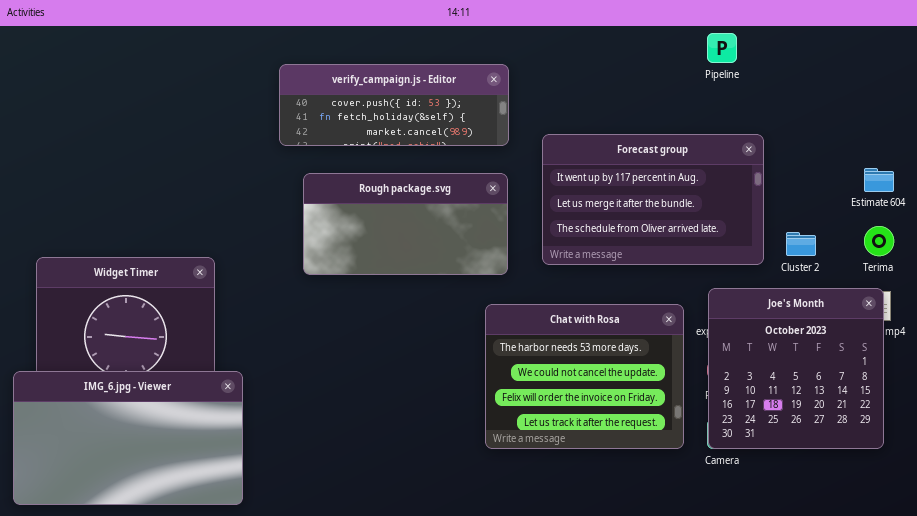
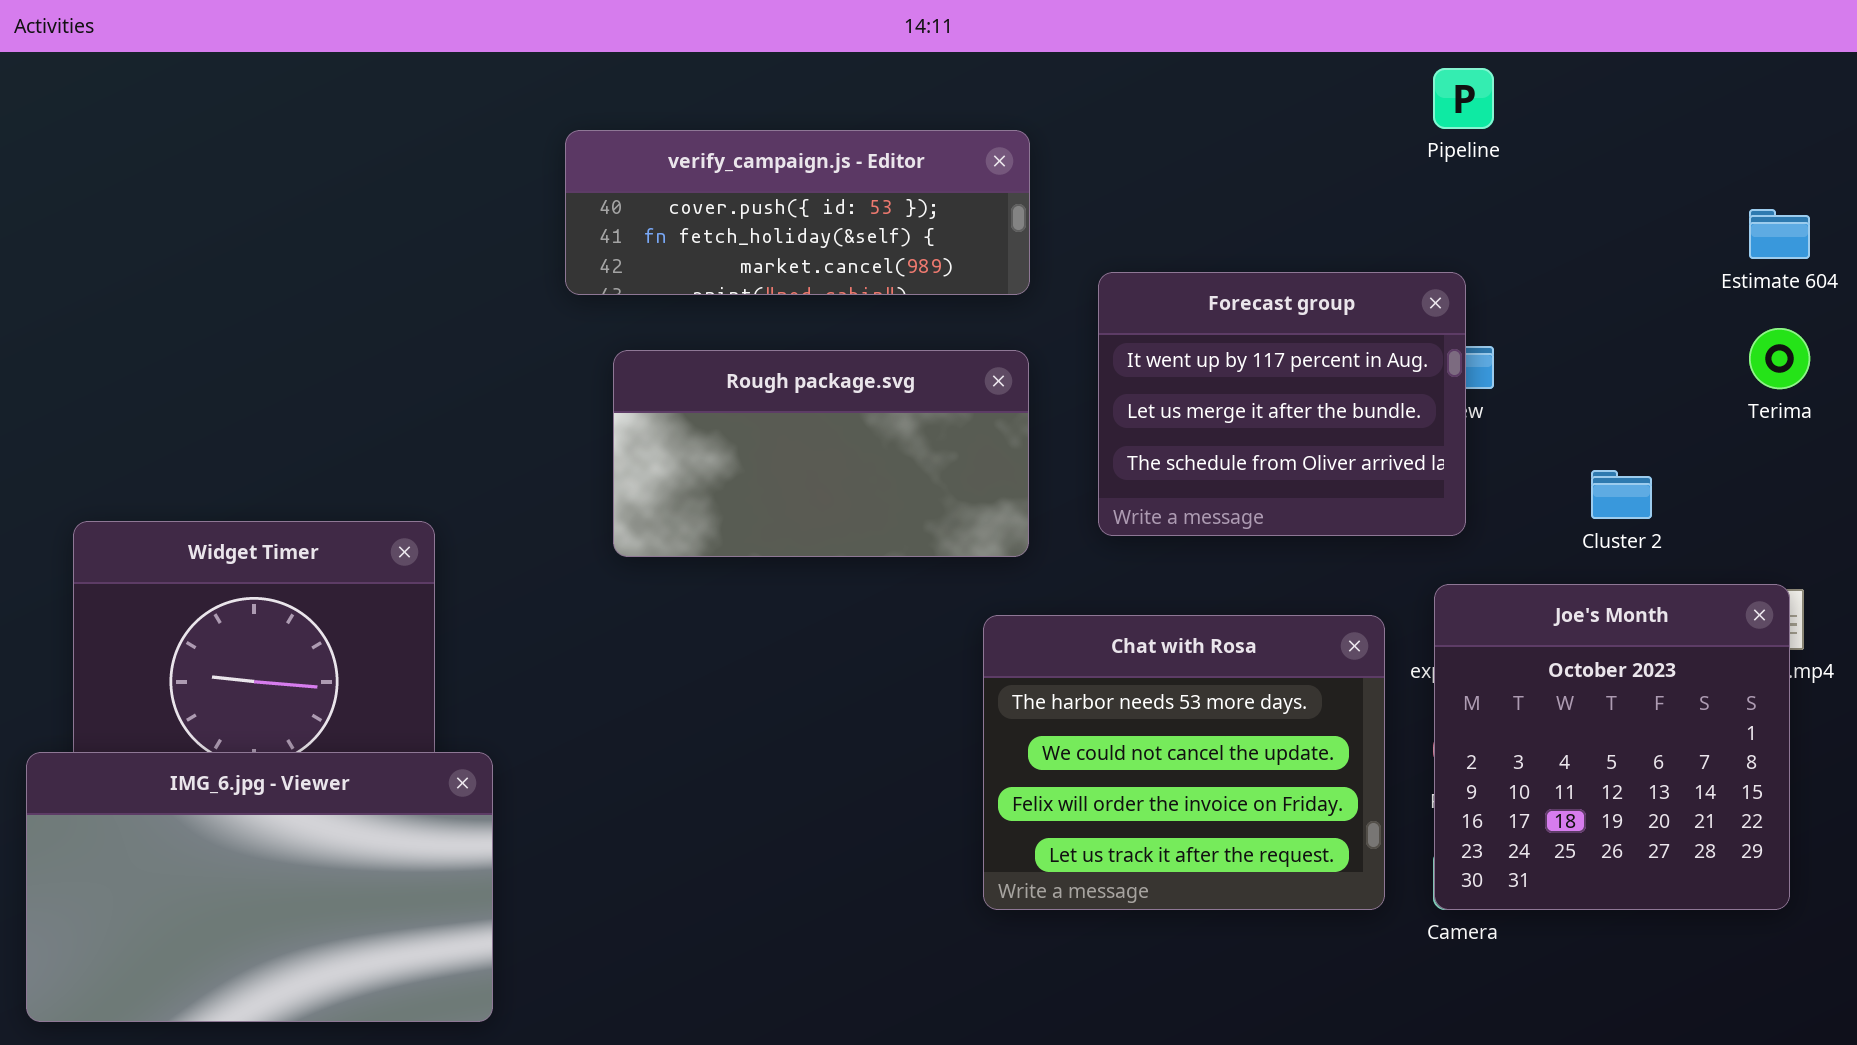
Forecast group: [542,134,764,265] -> [1098,272,1466,536], resized
Estimate 604: [864,168,894,192] -> [1749,209,1810,259], moved
Terima: [864,226,894,256] -> [1749,328,1810,389], moved

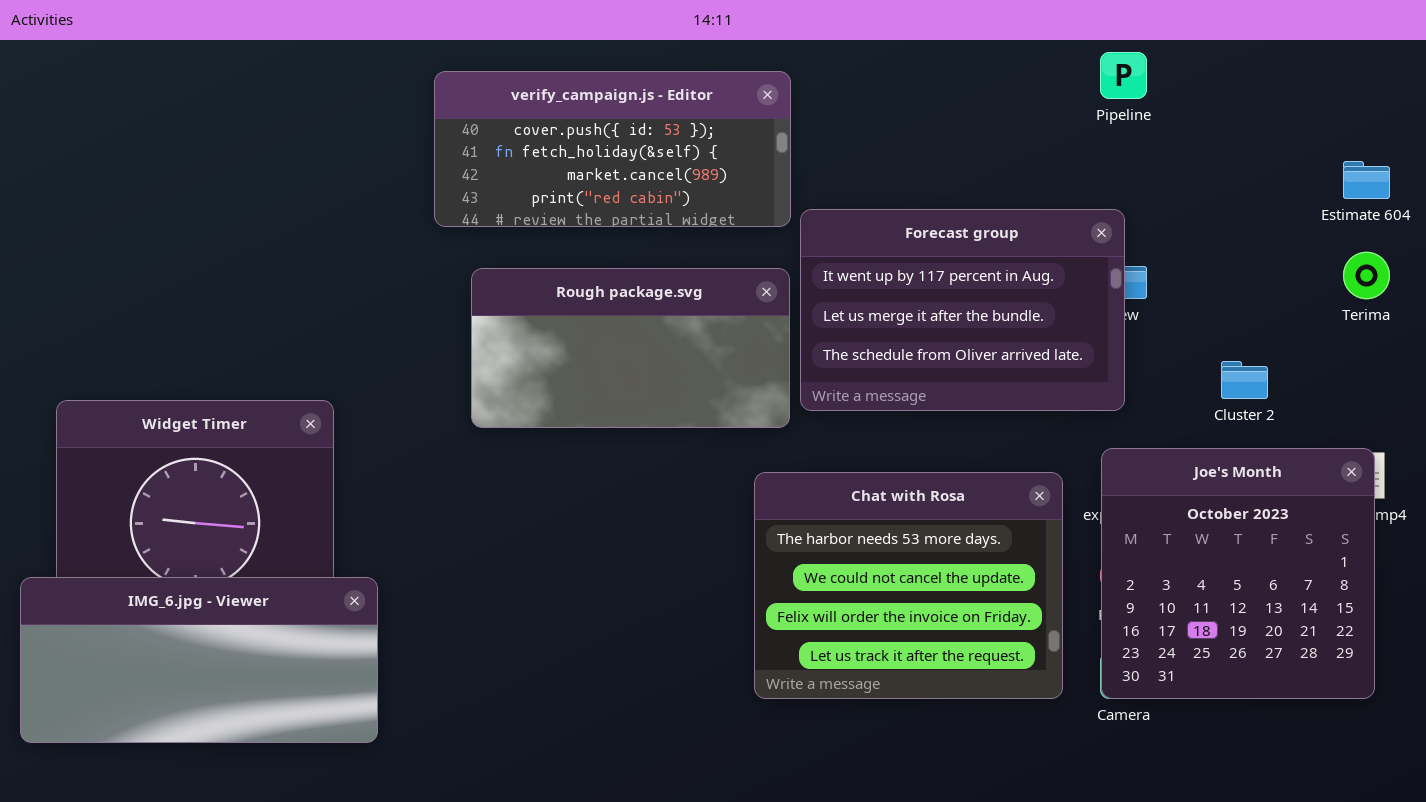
verify_campaign.js - Editor: [565,130,1030,295] -> [434,71,791,227], resized
Forecast group: [1098,272,1466,536] -> [800,209,1125,411], resized
IMG_6.jpg - Viewer: [26,752,493,1022] -> [20,577,378,743], resized

